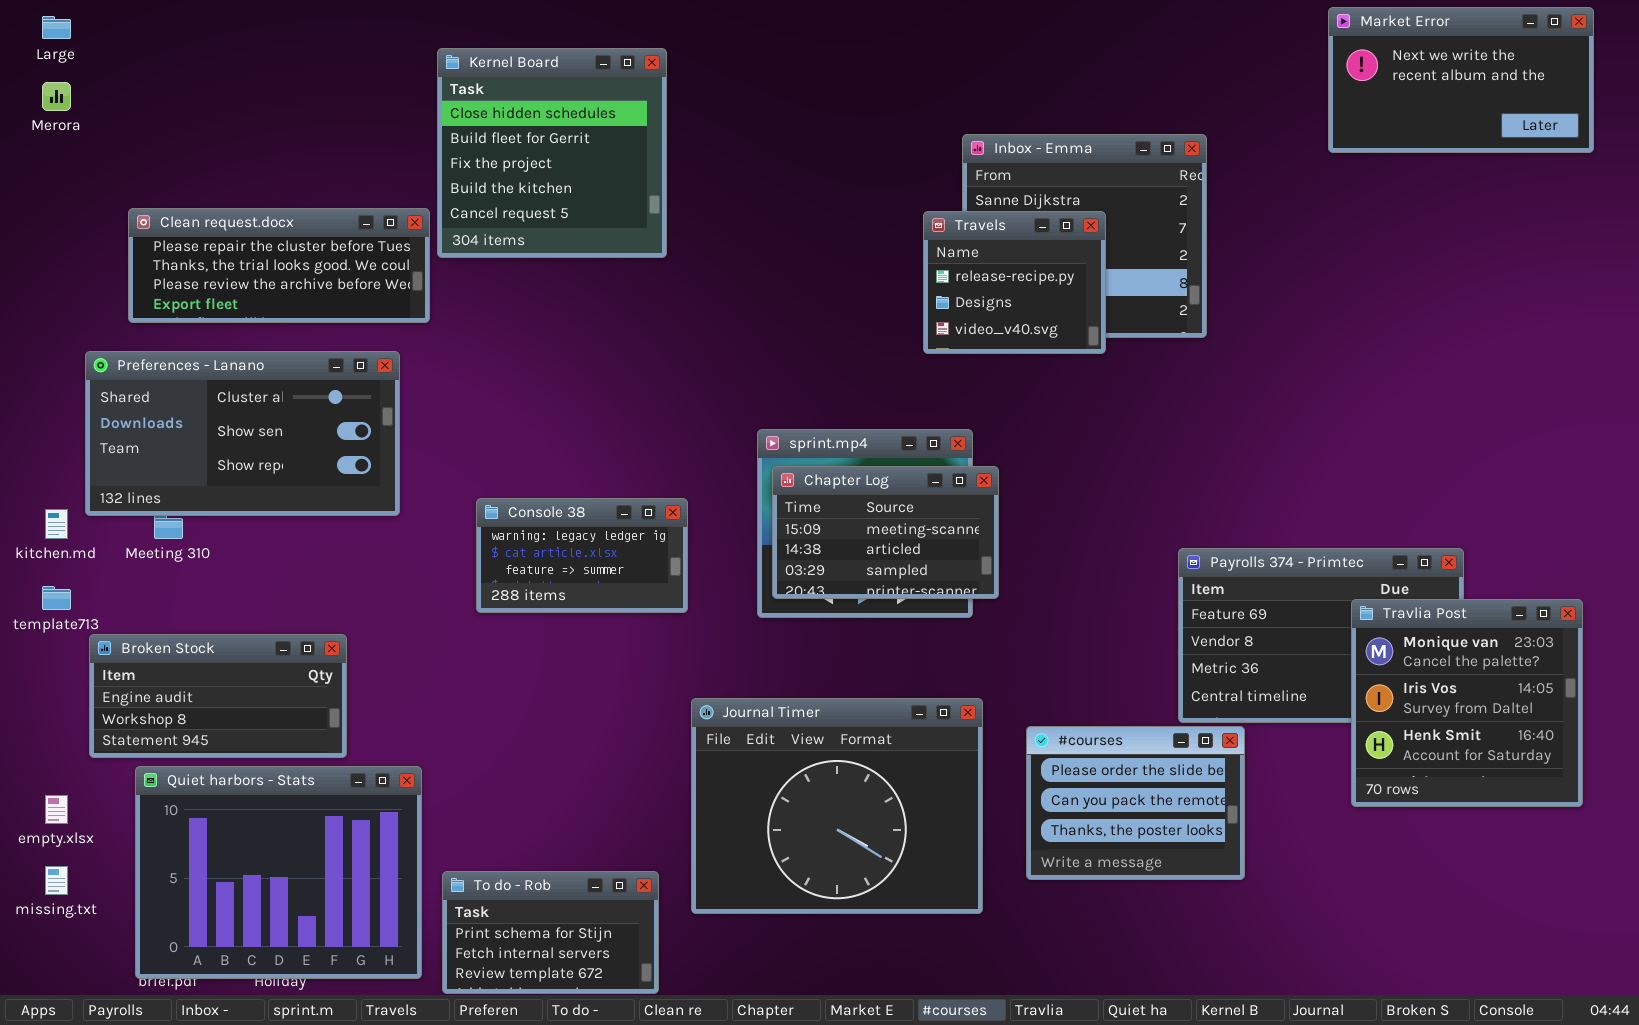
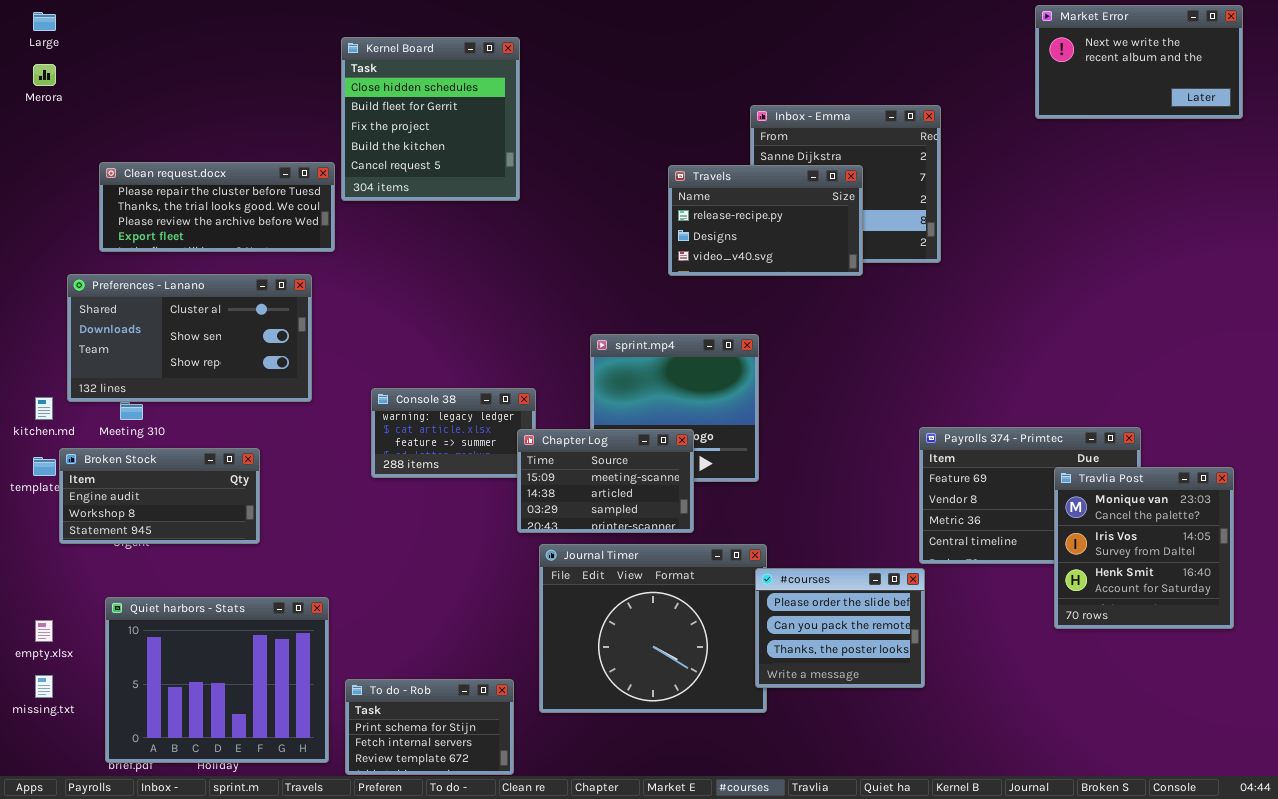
Travels: [923,211,1106,354] -> [668,165,863,276], resized
Chapter Log: [772,466,999,599] -> [517,429,694,533], moved
Broken Stock: [89,634,347,758] -> [59,448,260,544], moved
#courses: [1026,726,1245,880] -> [755,568,925,688], moved

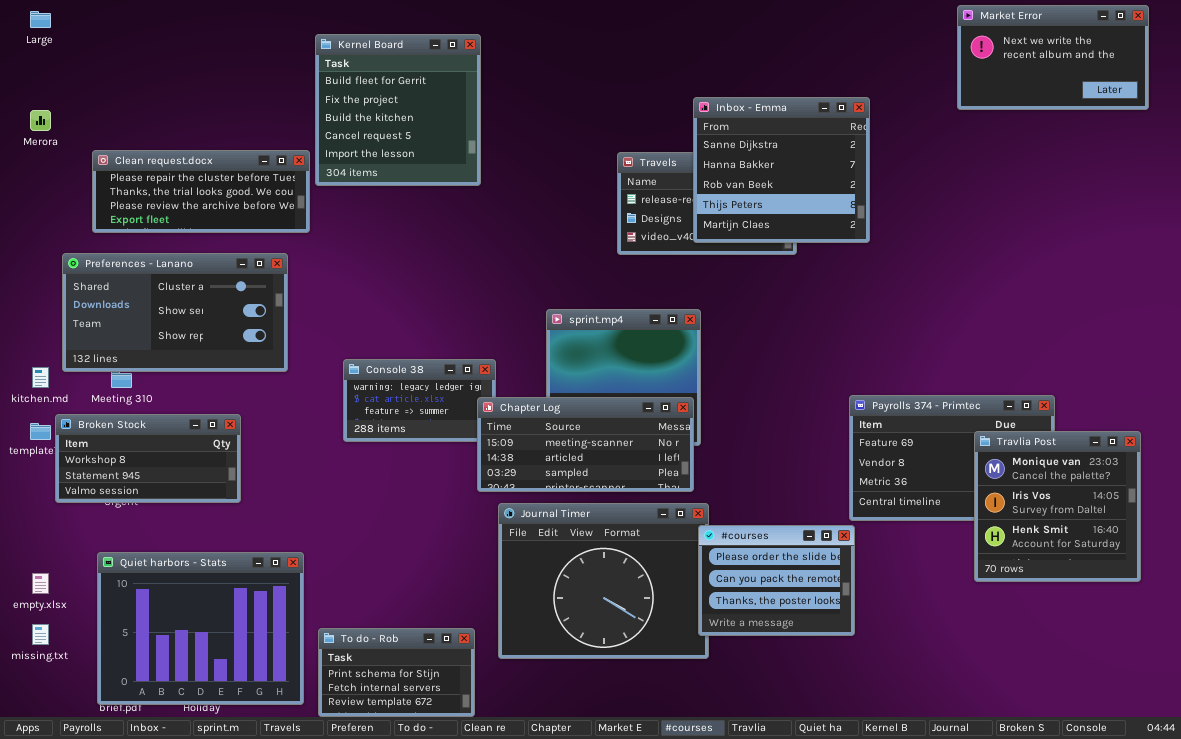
Kernel Board: [341,37,520,201] -> [315,34,481,186], scrolled down 1 row
Merora: [33,64,56,86] -> [30,110,51,131], moved
Inbox - Emma: [750,105,941,263] -> [693,97,870,243], raised
Chapter Log: [517,429,694,533] -> [477,397,694,492], resized
Broken Stock: [59,448,260,544] -> [55,414,241,503], scrolled down 1 row

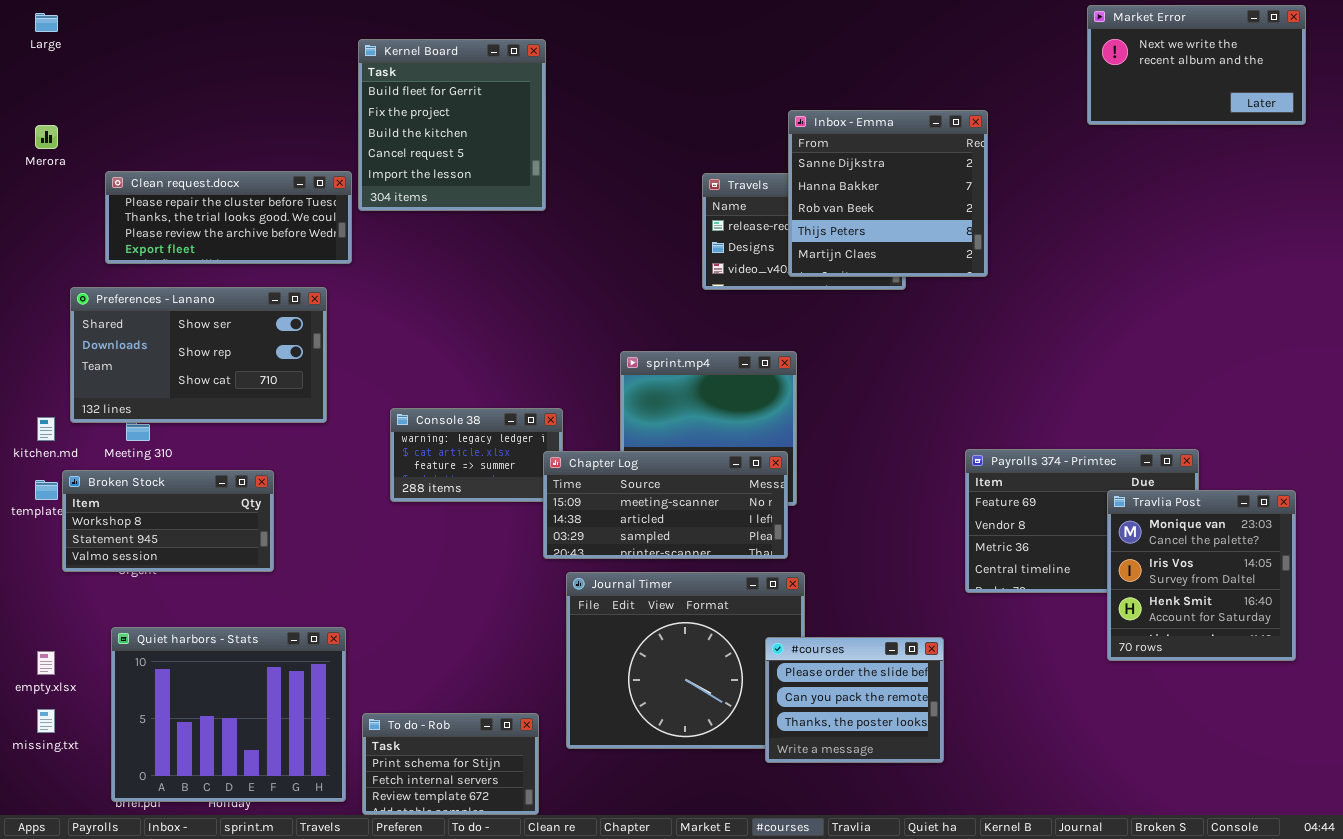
Preferences - Lanano: [62,253,288,372] -> [70,287,327,423], scrolled down 1 row
#courses: [698,525,855,636] -> [765,637,944,763], moved

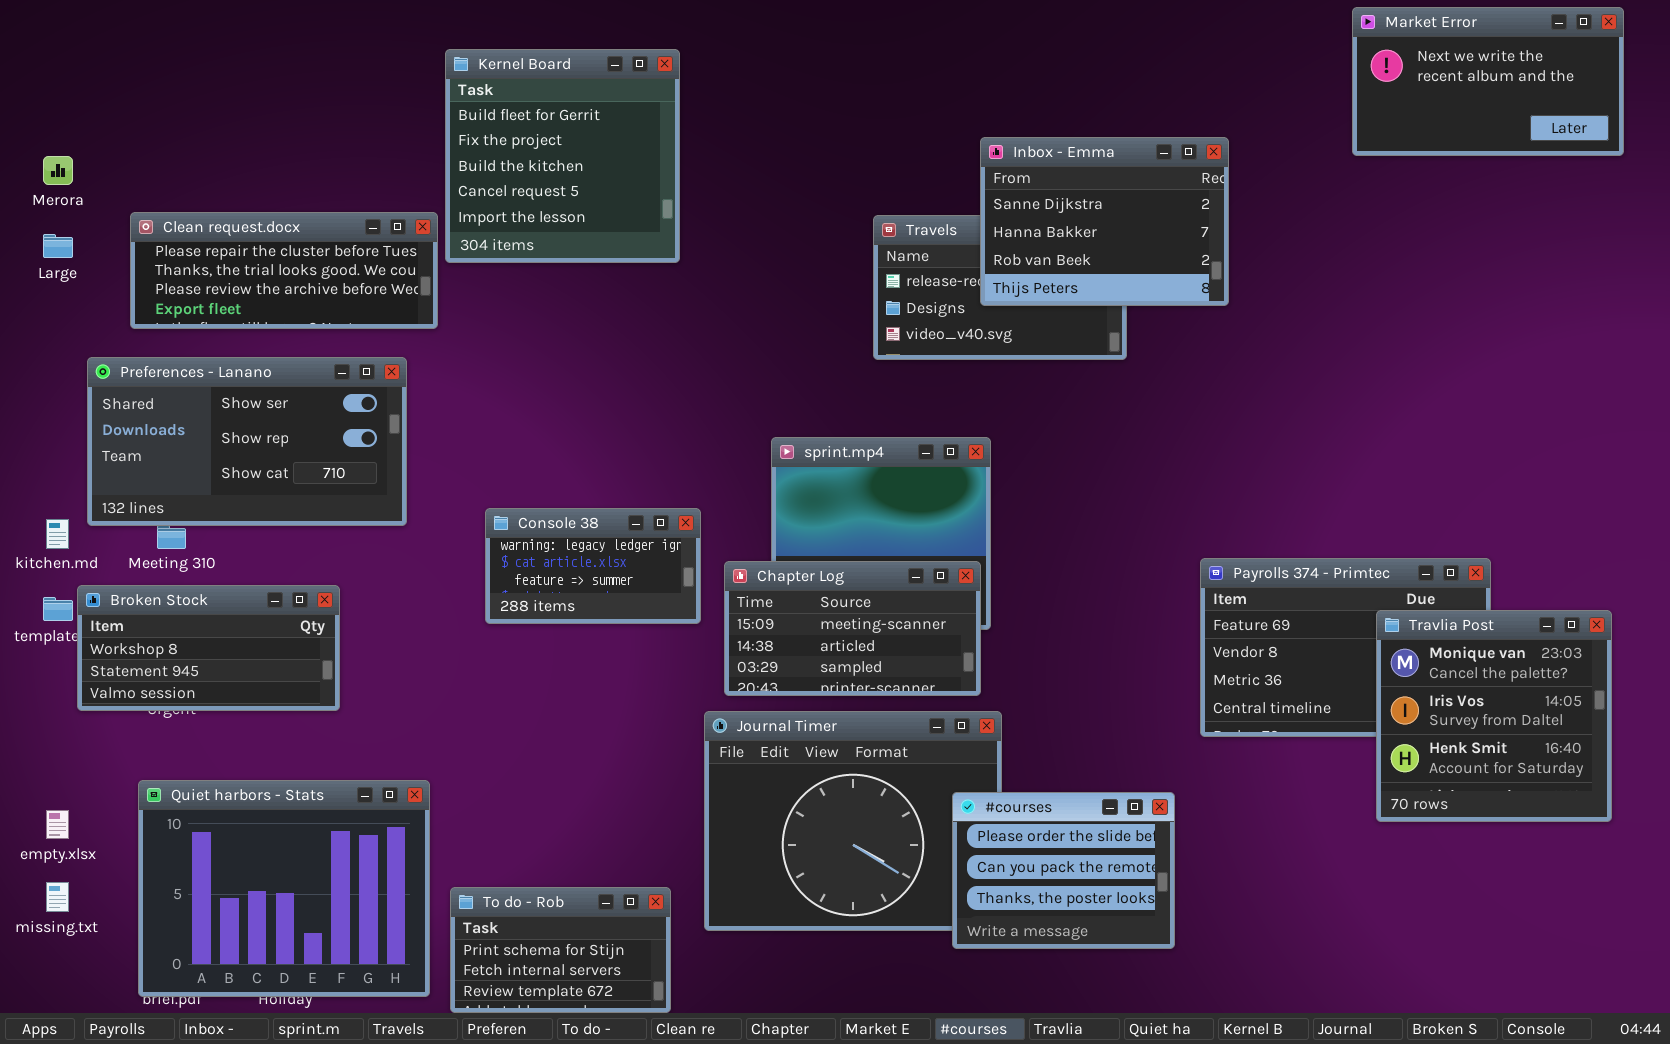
Large: [35,13,58,32] -> [43,234,73,258], moved
Inbox - Emma: [788,110,988,277] -> [980,137,1229,306], resized
Chapter Log: [543,451,788,559] -> [724,561,981,696], resized

